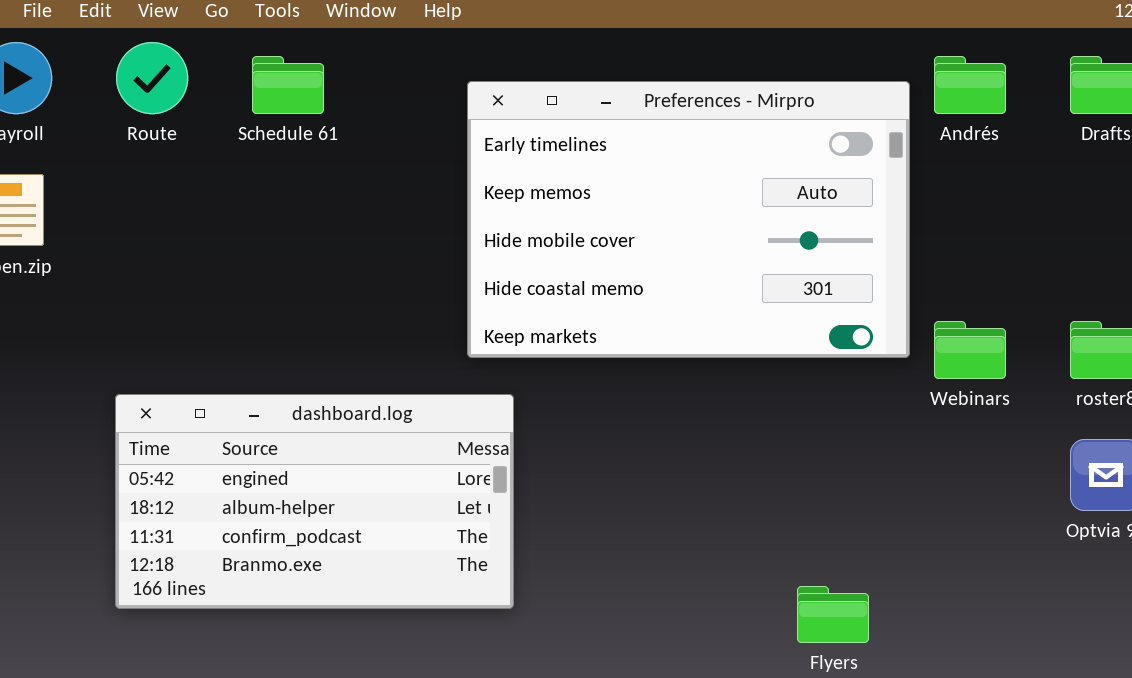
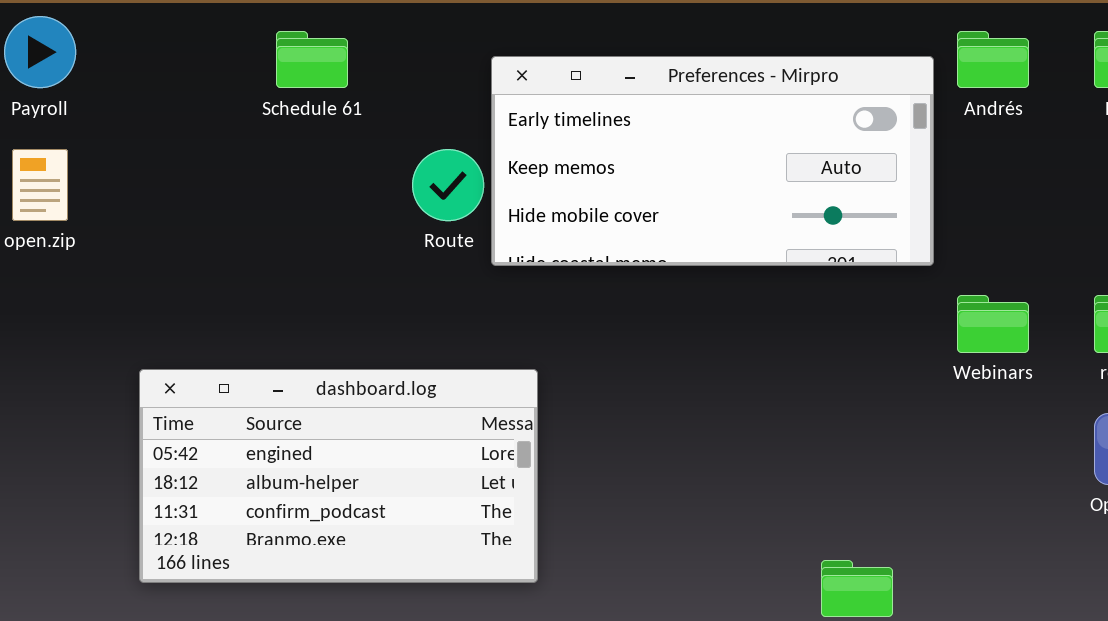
Route: [116,42,188,114] -> [412,149,484,221], moved
Preferences - Mirpro: [467,81,910,358] -> [491,56,934,266], resized

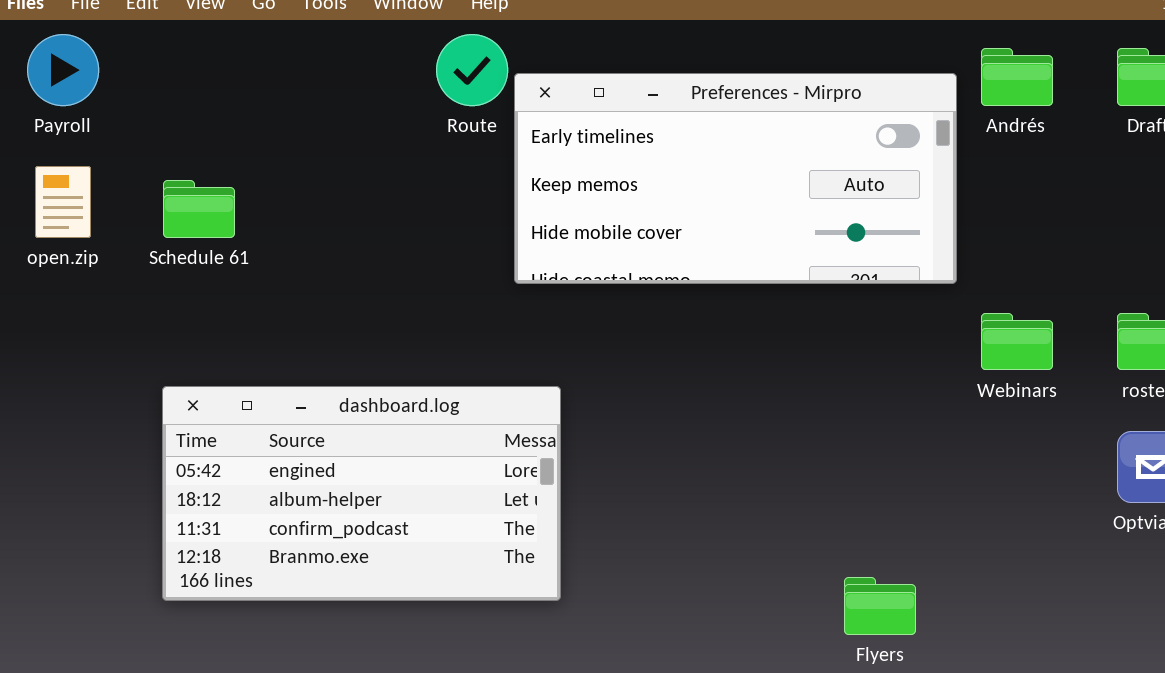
Schedule 61: [276,31,348,88] -> [163,180,235,238], moved
Route: [412,149,484,221] -> [436,34,508,106], moved

